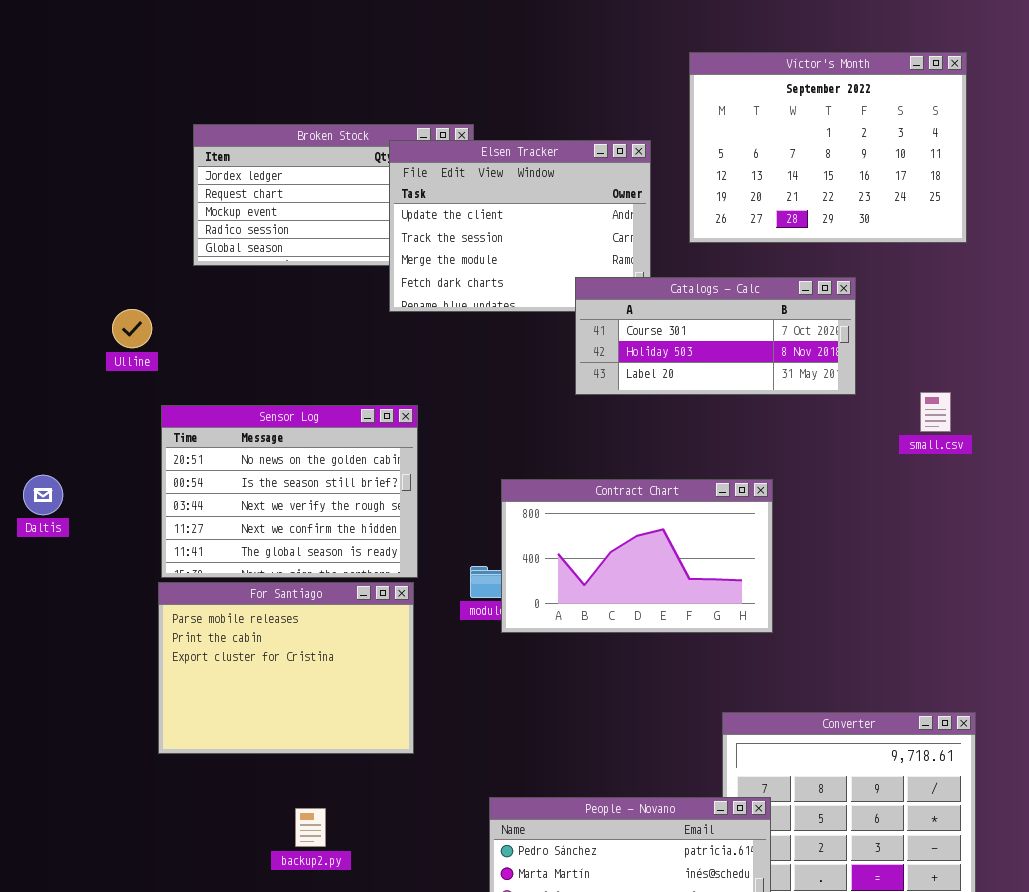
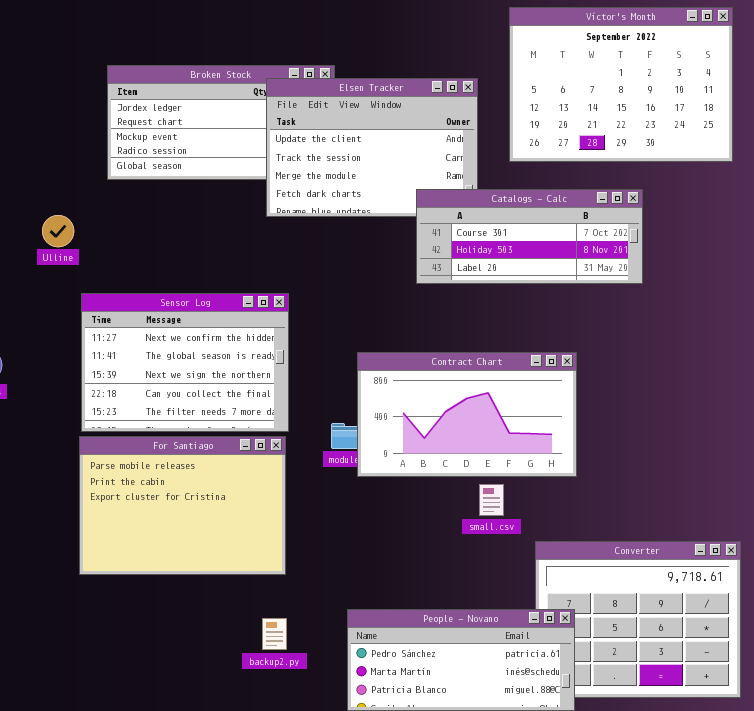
small.csv: [920,392,951,432] -> [479,484,504,516], moved
Sensor Log: [161,405,418,578] -> [81,293,289,432], scrolled down 3 rows
backup2.py: [295,808,326,847] -> [262,618,287,650], moved

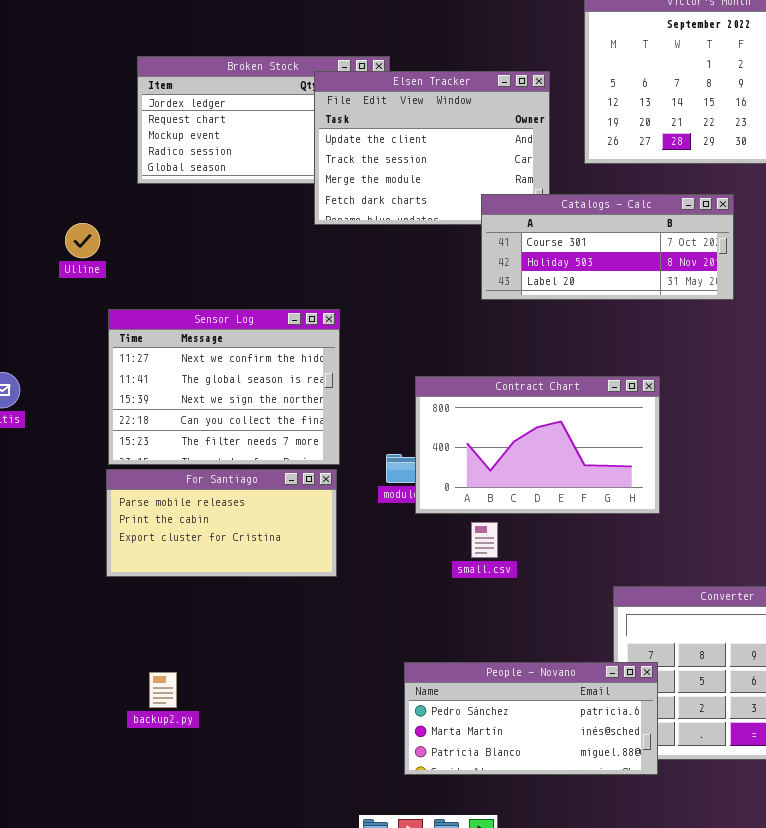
For Santiago: [79,436,286,575] -> [106,469,337,577], resized
small.csv: [479,484,504,516] -> [471,522,498,558], moved
backup2.py: [262,618,287,650] -> [149,672,177,708], moved

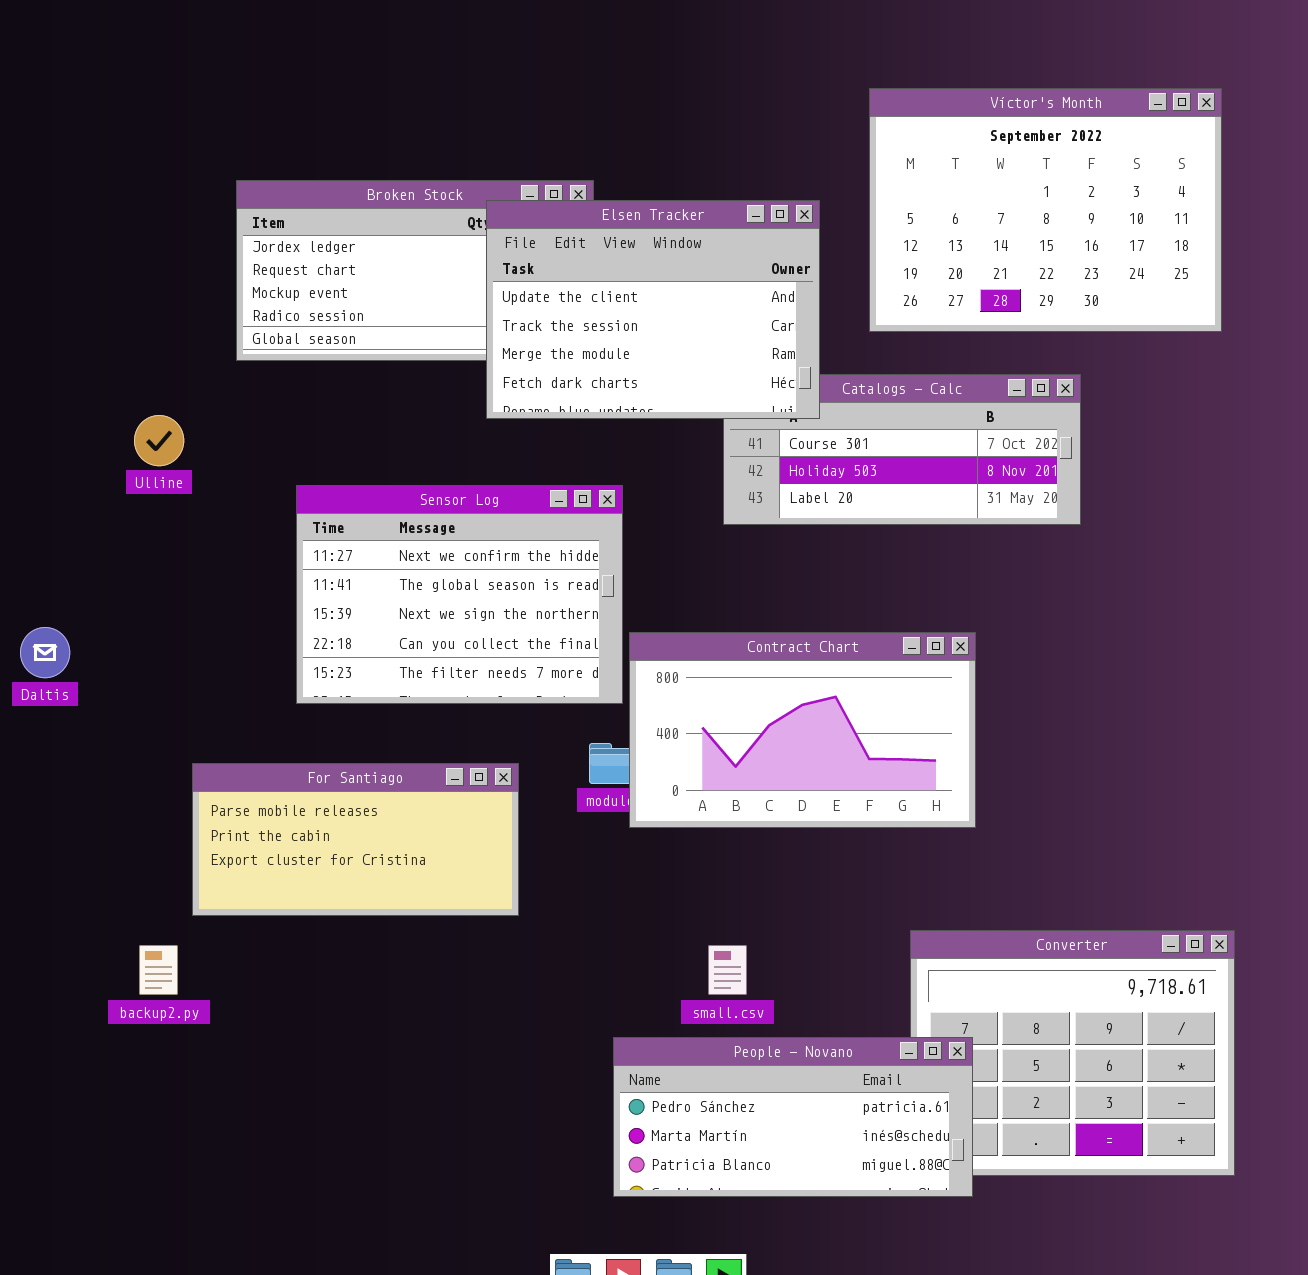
Elsen Tracker: [314,71,550,225] -> [486,200,820,419], raised
Sensor Log: [108,309,340,465] -> [296,485,623,704], moved
small.csv: [471,522,498,558] -> [708,945,747,995], moved
backup2.py: [149,672,177,708] -> [139,945,178,995], moved

